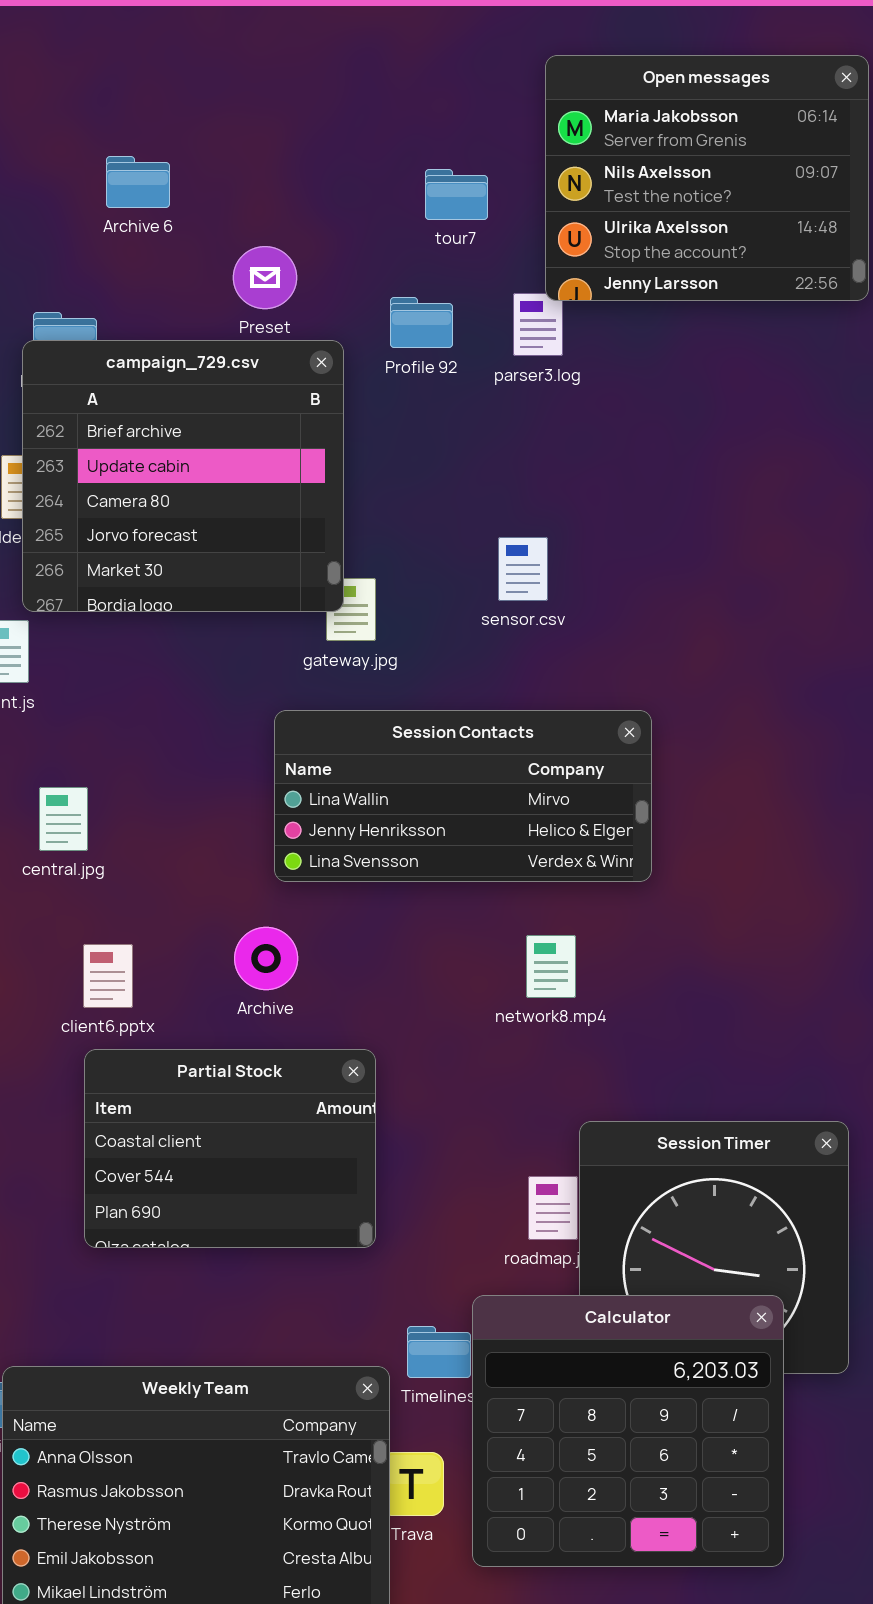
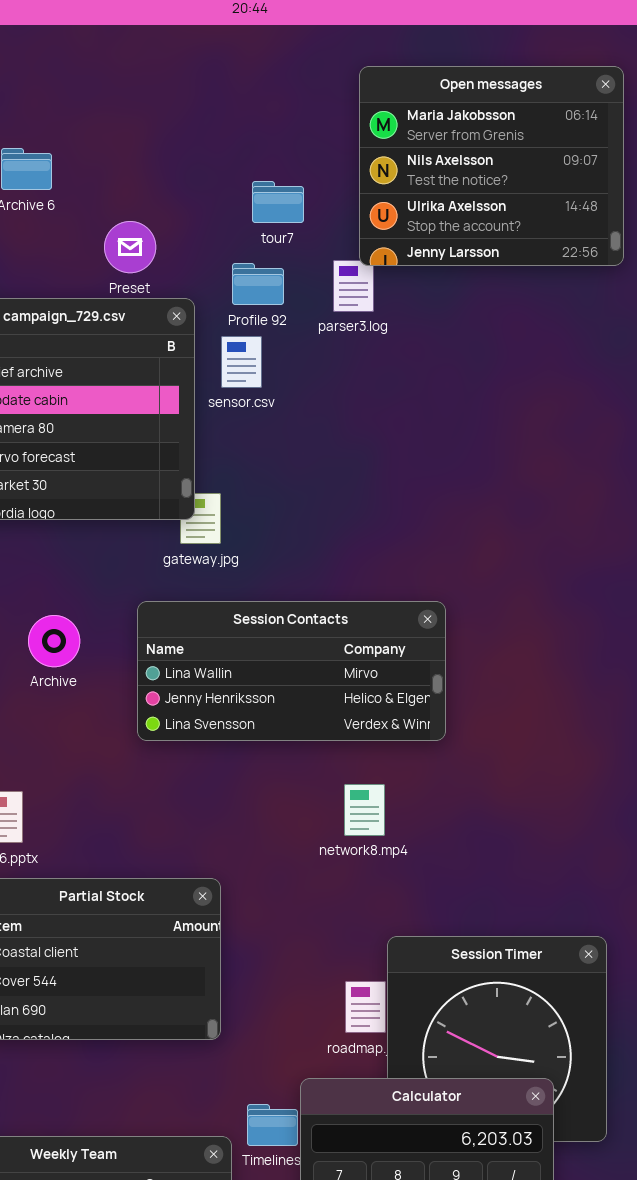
tour7: [425,169,488,220] -> [252,181,304,223], moved
sensor.csv: [498,537,548,601] -> [221,336,262,388], moved
Archive: [234,927,298,990] -> [28,615,80,667], moved

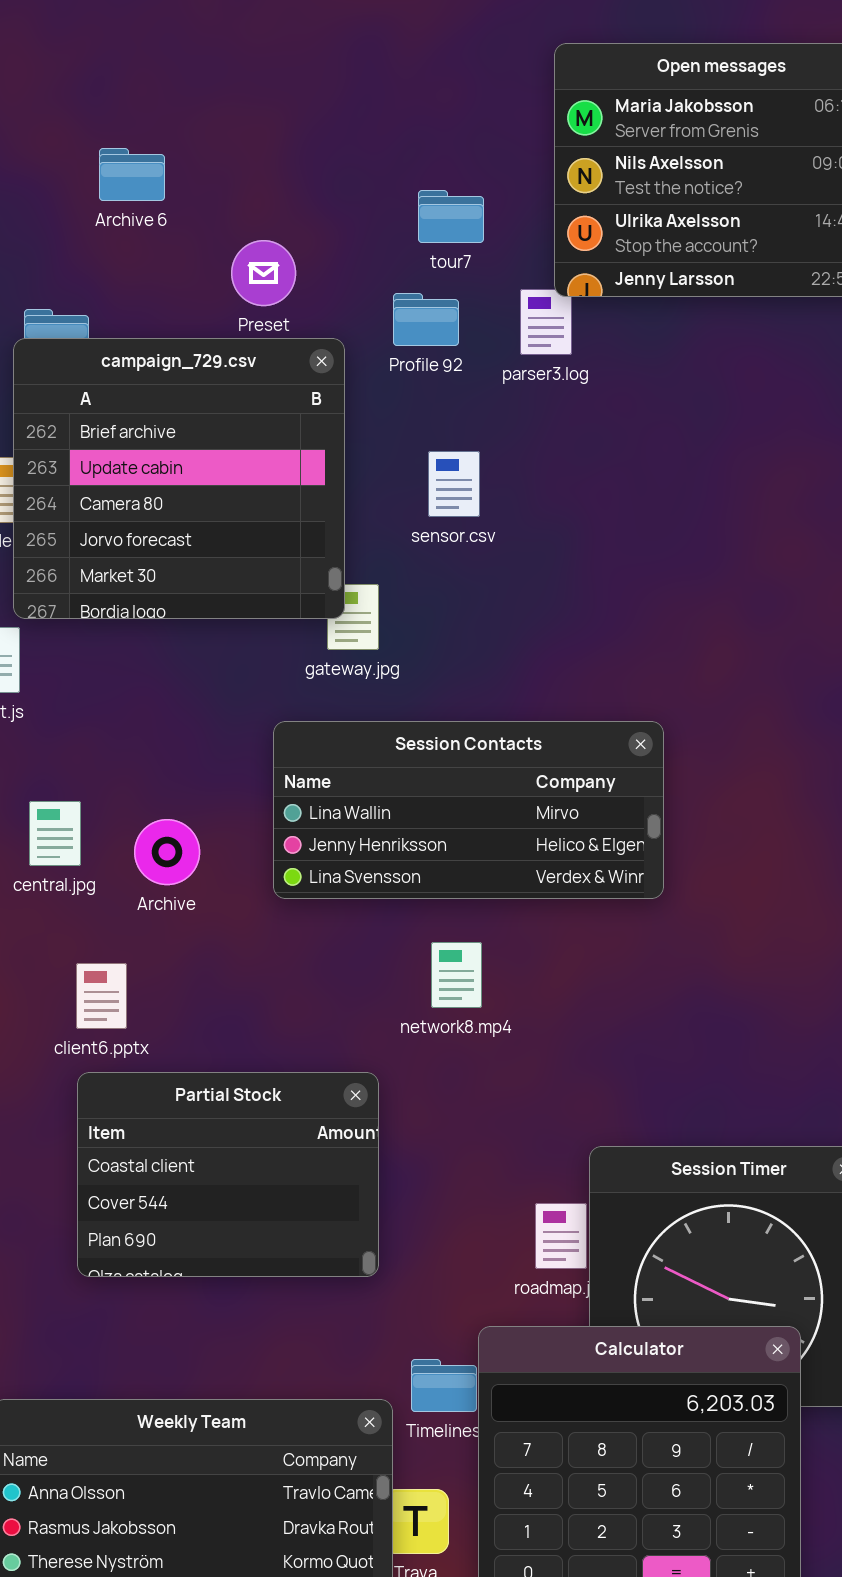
sensor.csv: [221,336,262,388] -> [428,451,480,517], moved
Archive: [28,615,80,667] -> [134,819,200,885], moved
network8.mp4: [344,784,385,836] -> [431,942,482,1008], moved

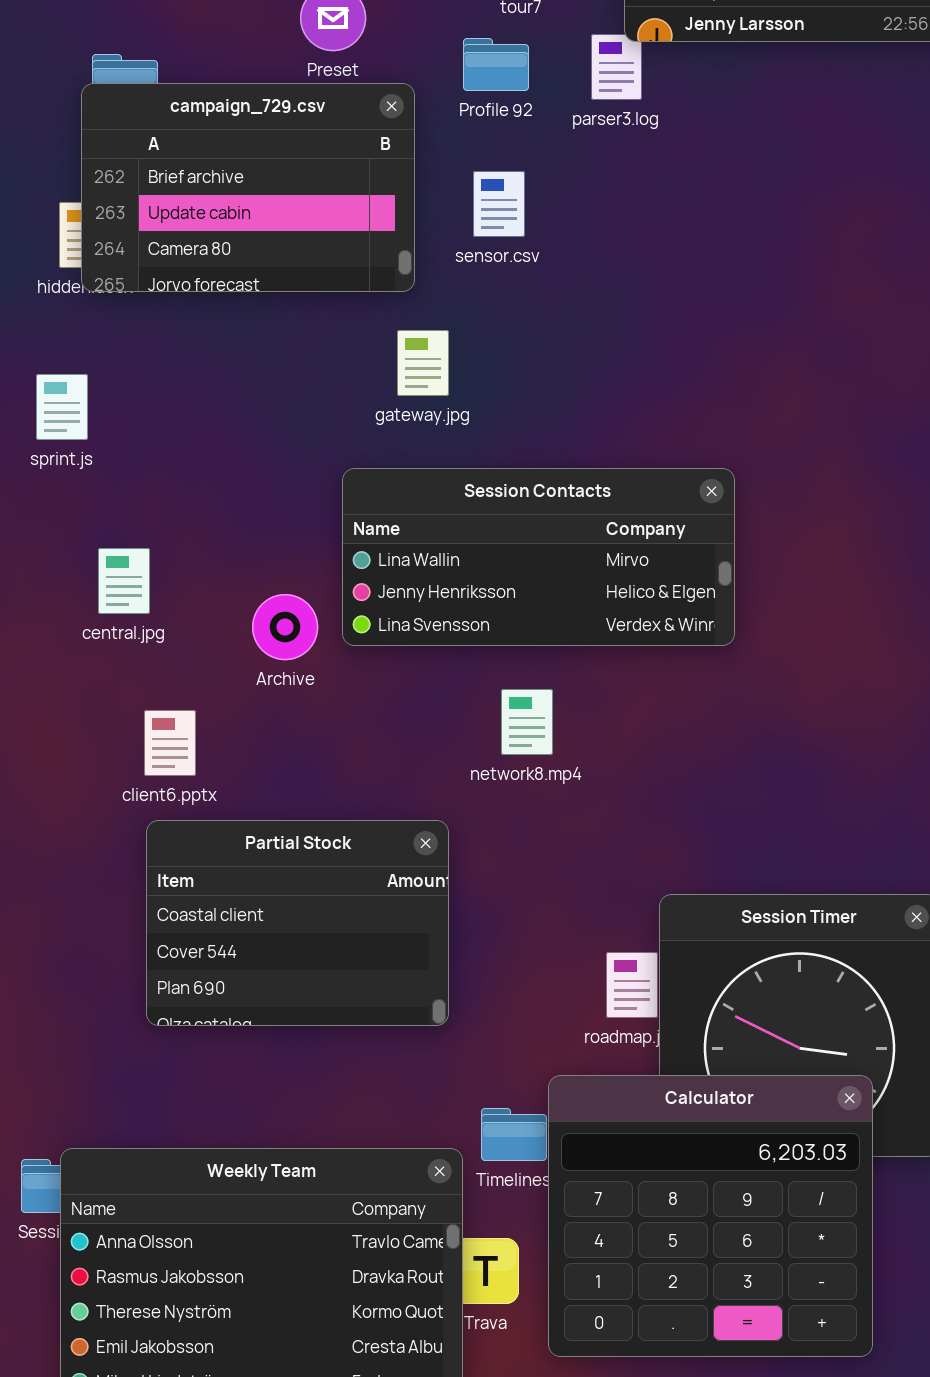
campaign_729.csv: [13,338,345,619] -> [81,83,415,292], resized
sensor.csv: [428,451,480,517] -> [473,171,525,237], moved
Archive: [134,819,200,885] -> [252,594,318,660], moved

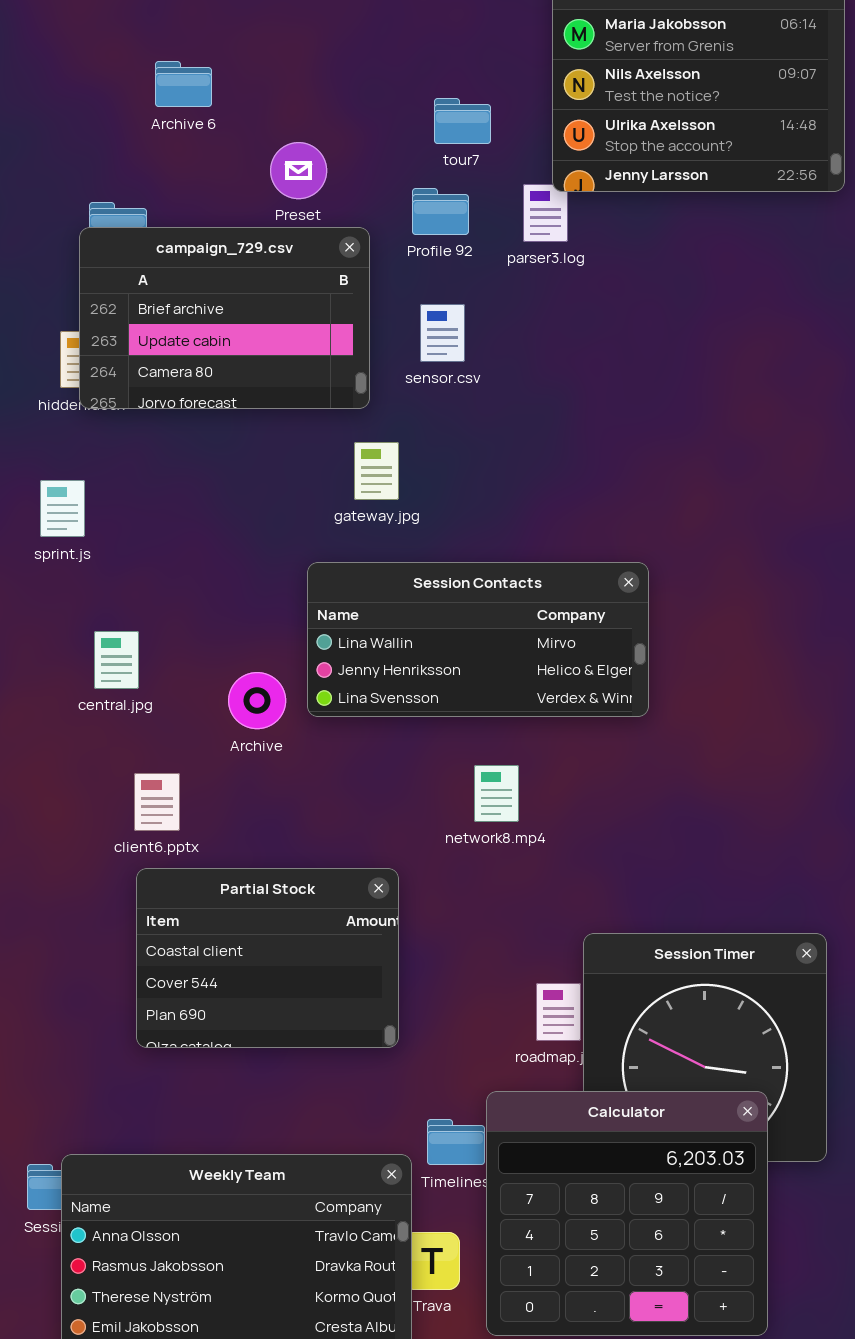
network8.mp4: [501,689,553,755] -> [474,765,519,822], moved

